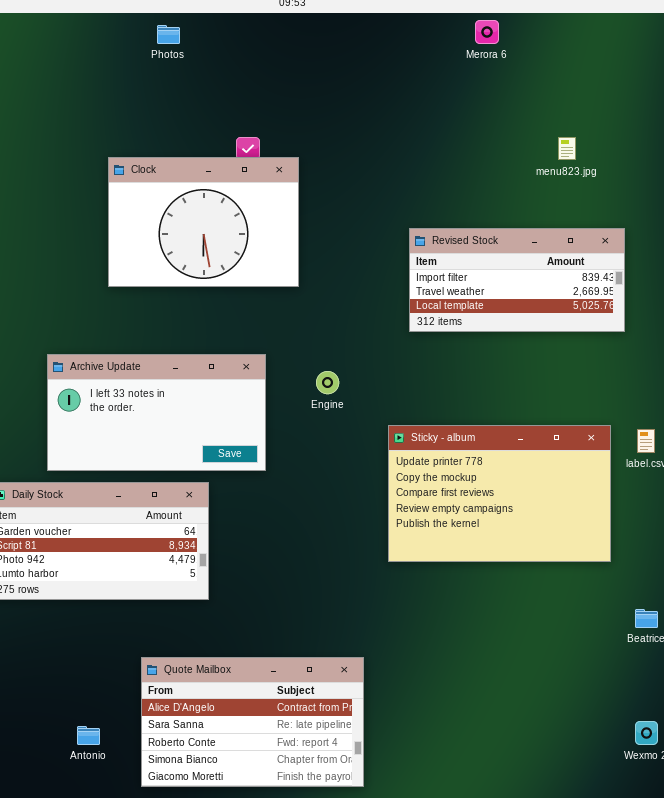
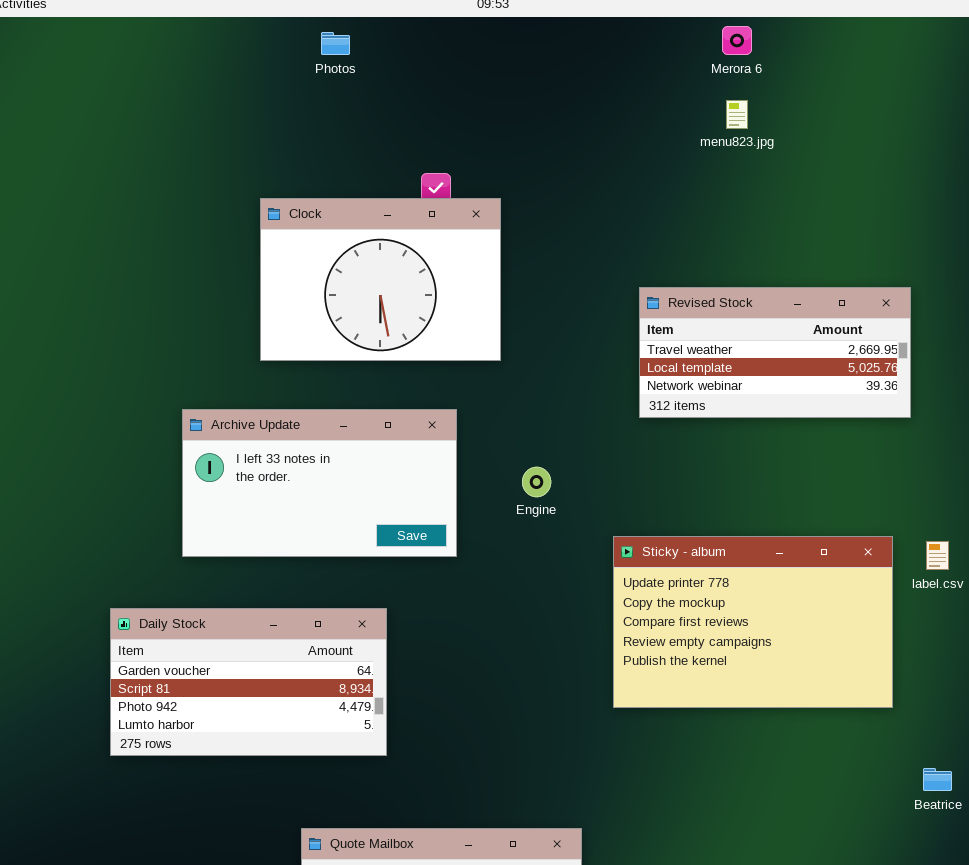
menu823.jpg: [558,137,576,160] -> [726,100,748,129], moved
Revised Stock: [409,228,625,332] -> [639,287,911,418], scrolled down 1 row
Archive Update: [47,354,266,471] -> [182,409,457,557], moved

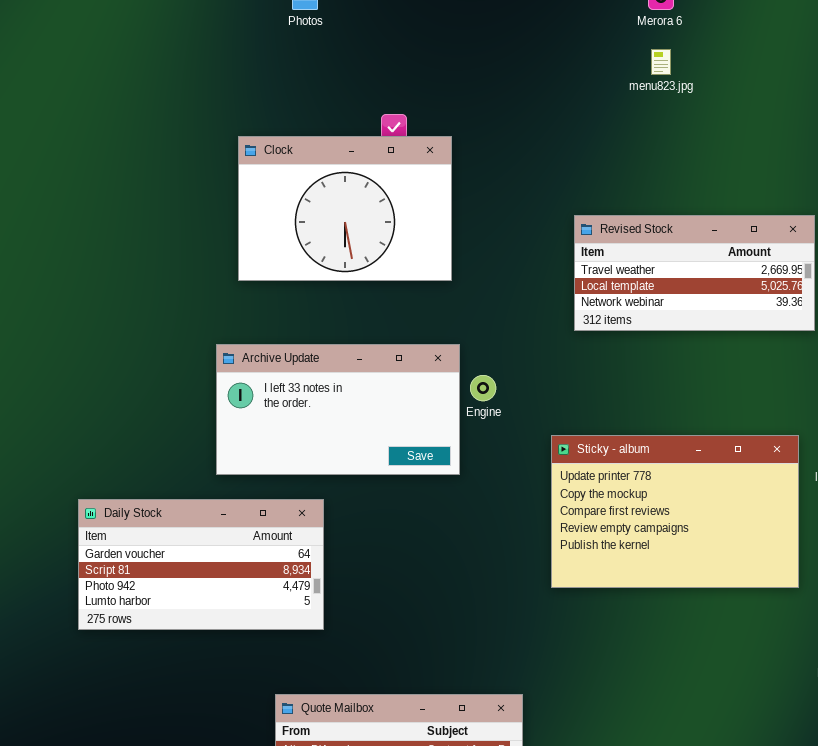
Archive Update: [182,409,457,557] -> [216,344,460,475], moved
Daily Stock: [110,608,387,756] -> [78,499,324,630], moved

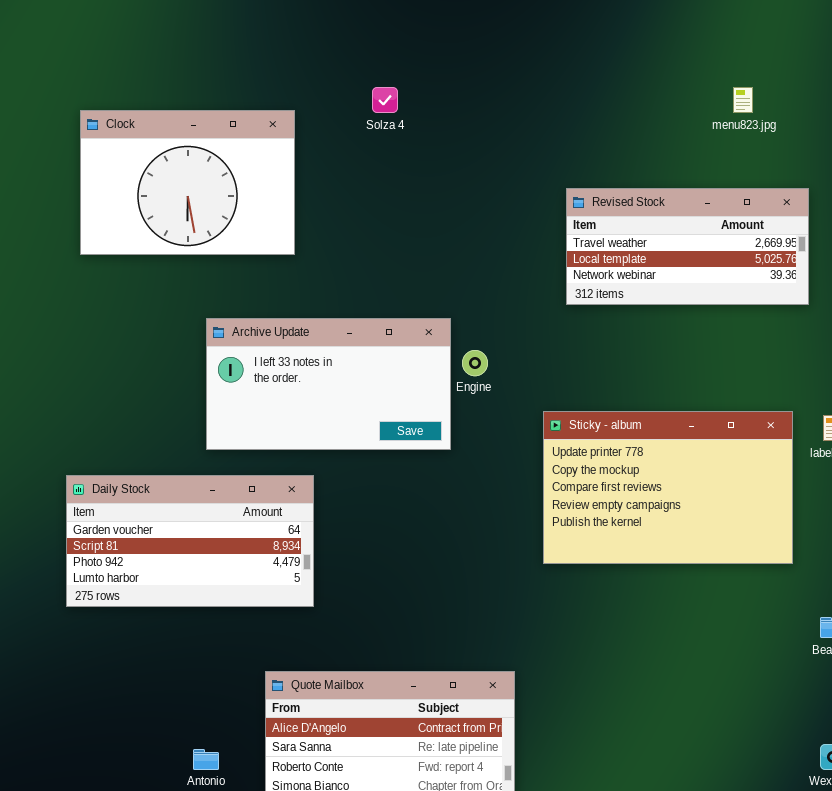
menu823.jpg: [651,49,671,75] -> [733,87,753,113], moved
Clock: [238,136,452,281] -> [80,110,295,255], moved

